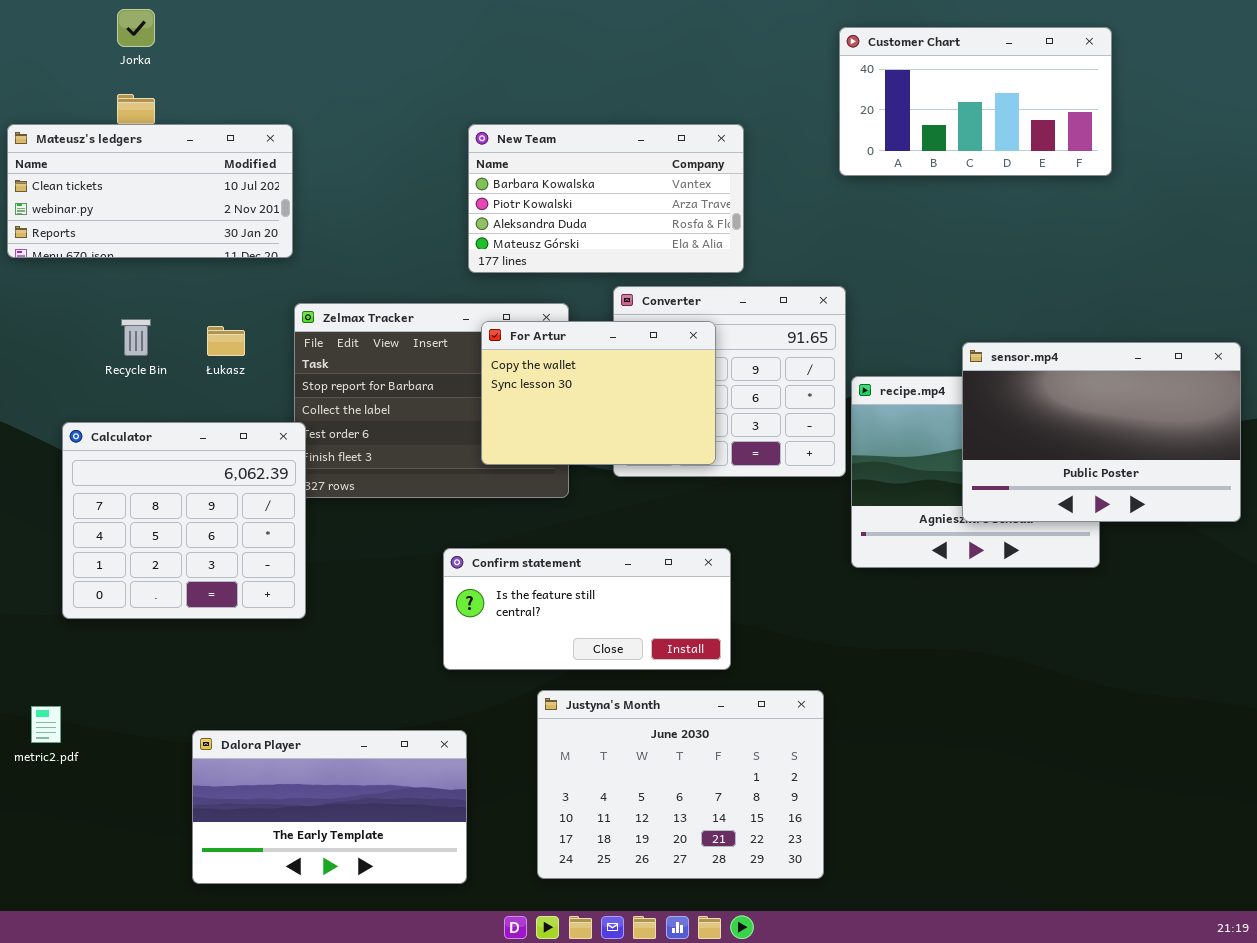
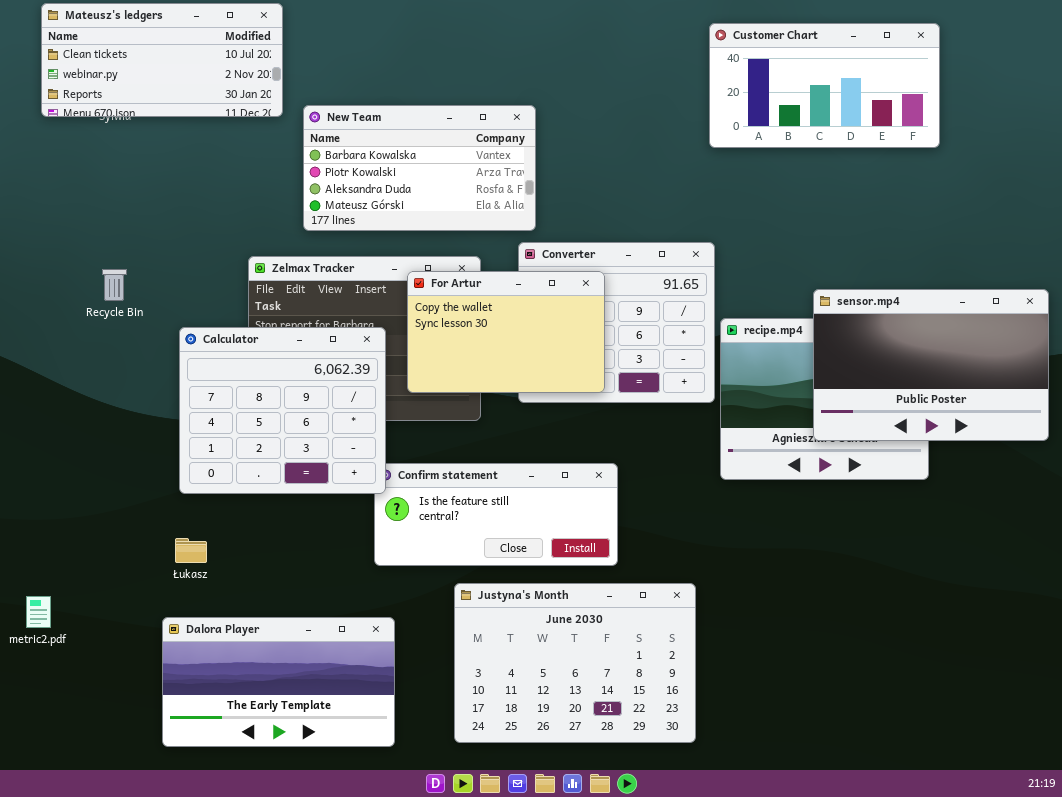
Mateusz's ledgers: [7,124,293,258] -> [41,3,283,117], moved
New Team: [468,124,744,273] -> [303,105,536,231], moved
Łukasz: [207,326,245,356] -> [175,538,207,563], moved
Calculator: [62,422,306,619] -> [179,327,386,494], moved

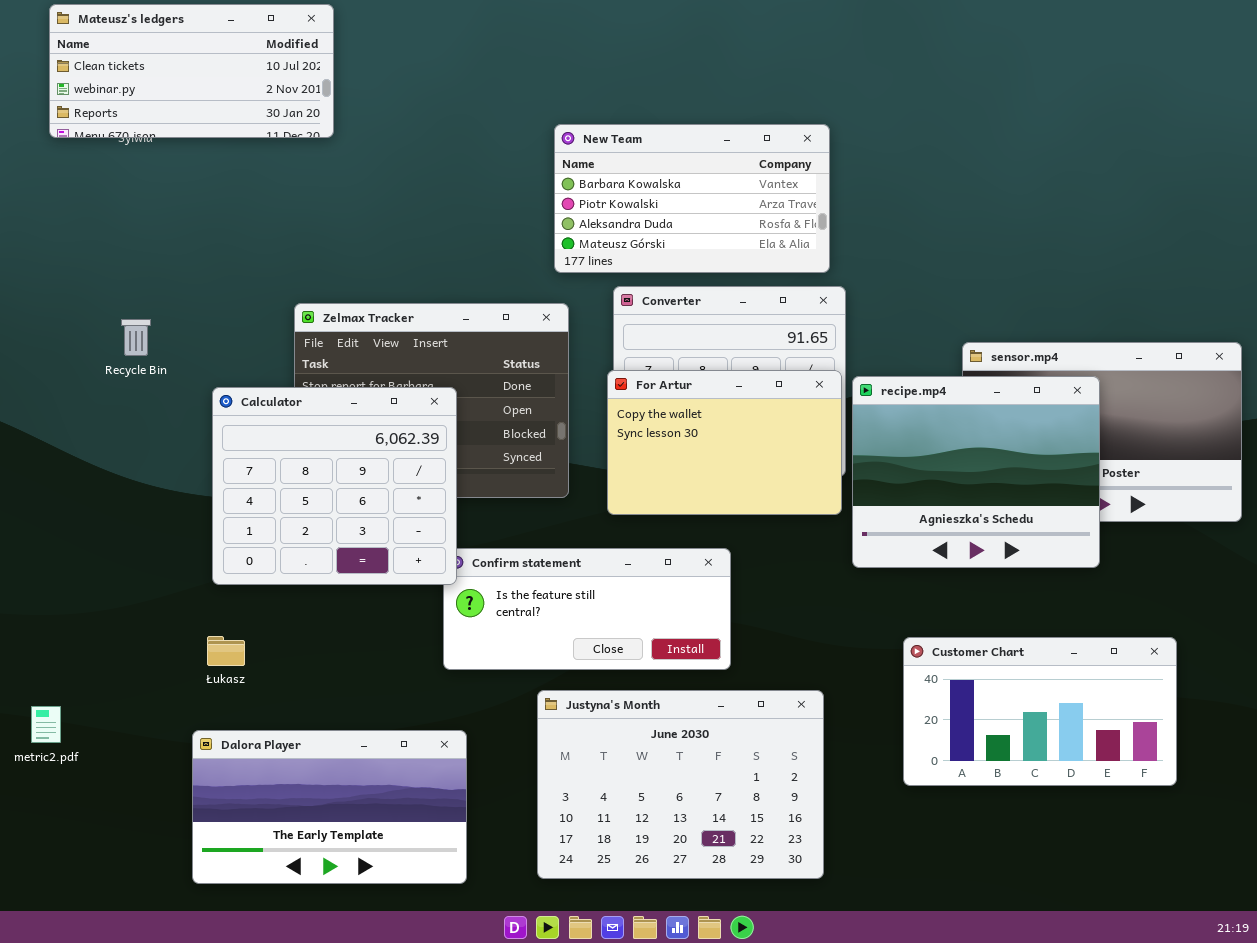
Customer Chart: [709,23,940,148] -> [903,637,1177,786], moved
New Team: [303,105,536,231] -> [554,124,830,273], moved
For Artur: [407,271,605,393] -> [607,370,842,515], moved
recipe.mp4: [720,318,929,480] -> [852,376,1100,568], raised

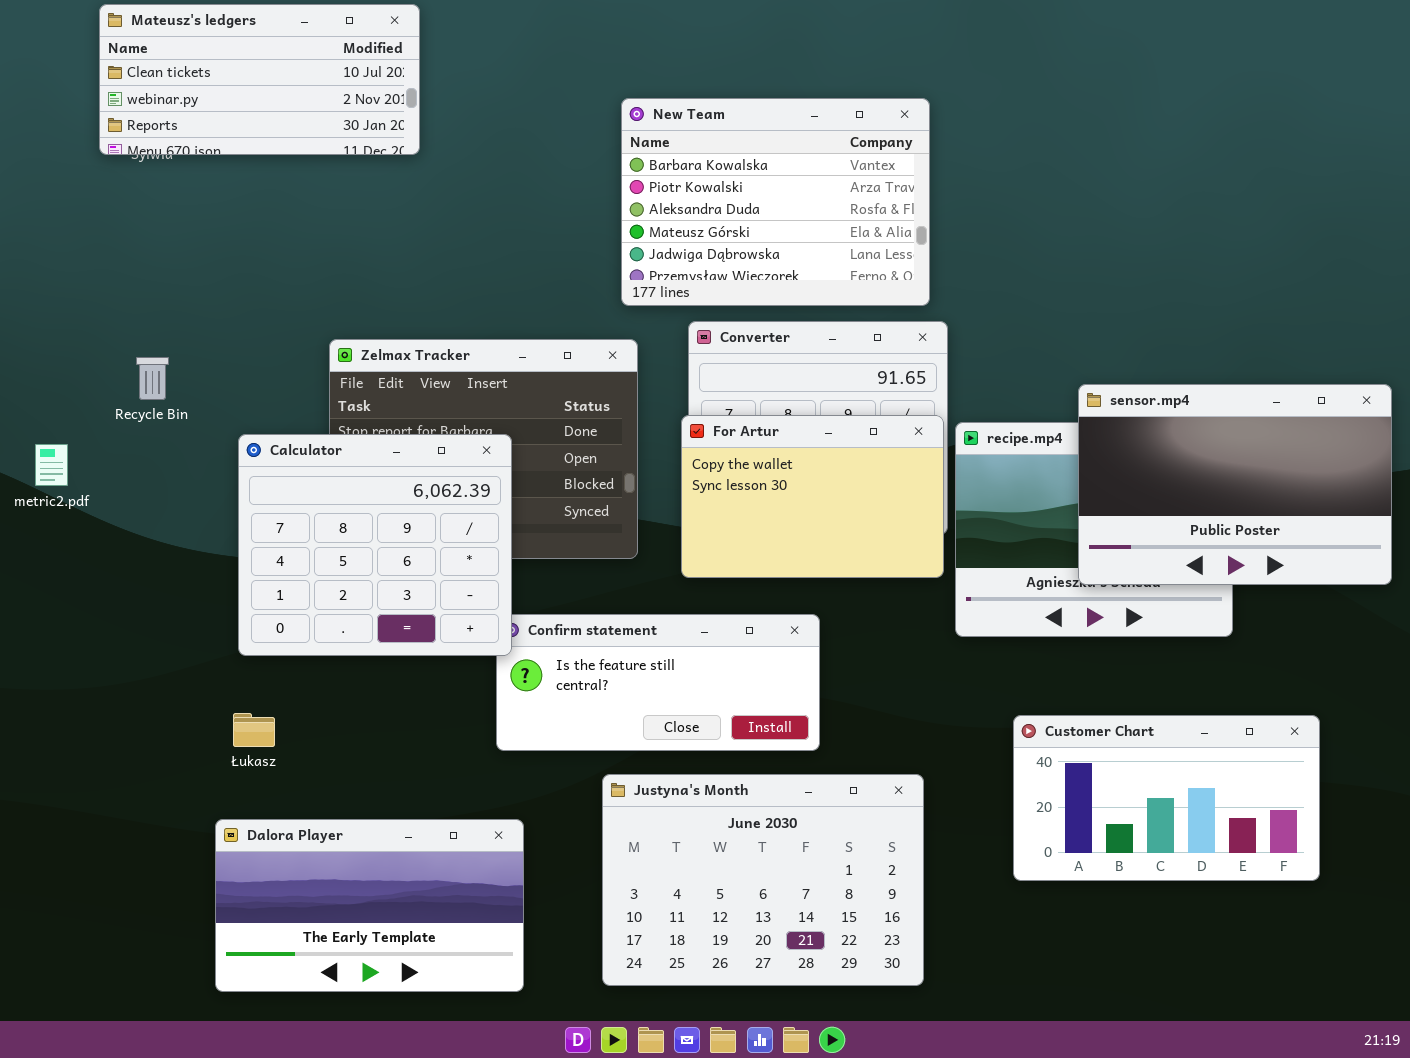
Mateusz's ledgers: [49,4,334,138] -> [99,4,420,155], moved
New Team: [554,124,830,273] -> [621,98,930,306], resized
sensor.mp4: [962,342,1242,522] -> [1078,384,1392,585], raised
metric2.pdf: [31,706,61,743] -> [35,444,68,486], moved

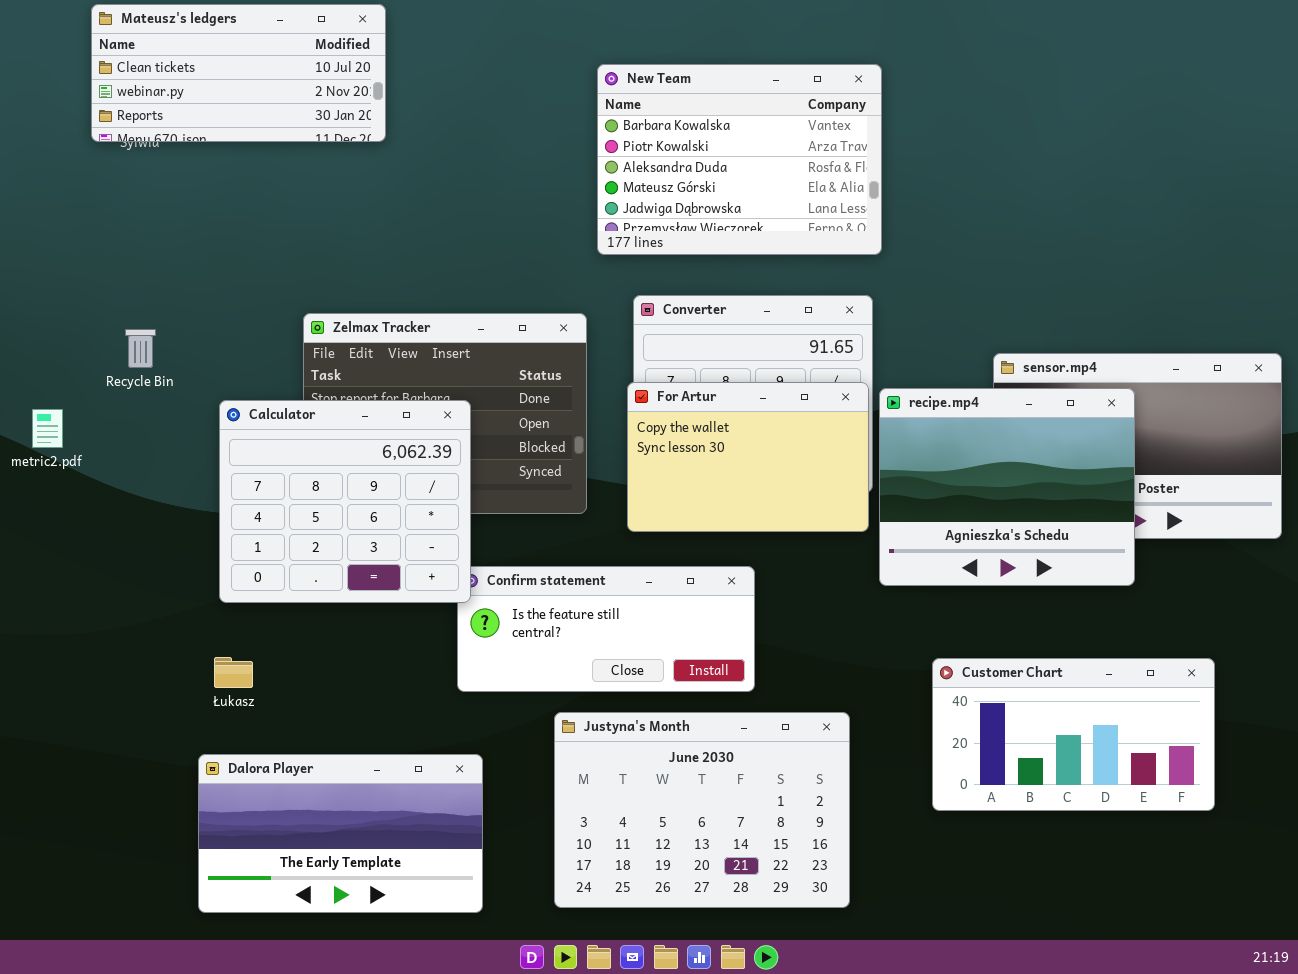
New Team: [621,98,930,306] -> [597,64,882,255], moved
recipe.mp4: [955,422,1233,637] -> [879,388,1135,586], raised

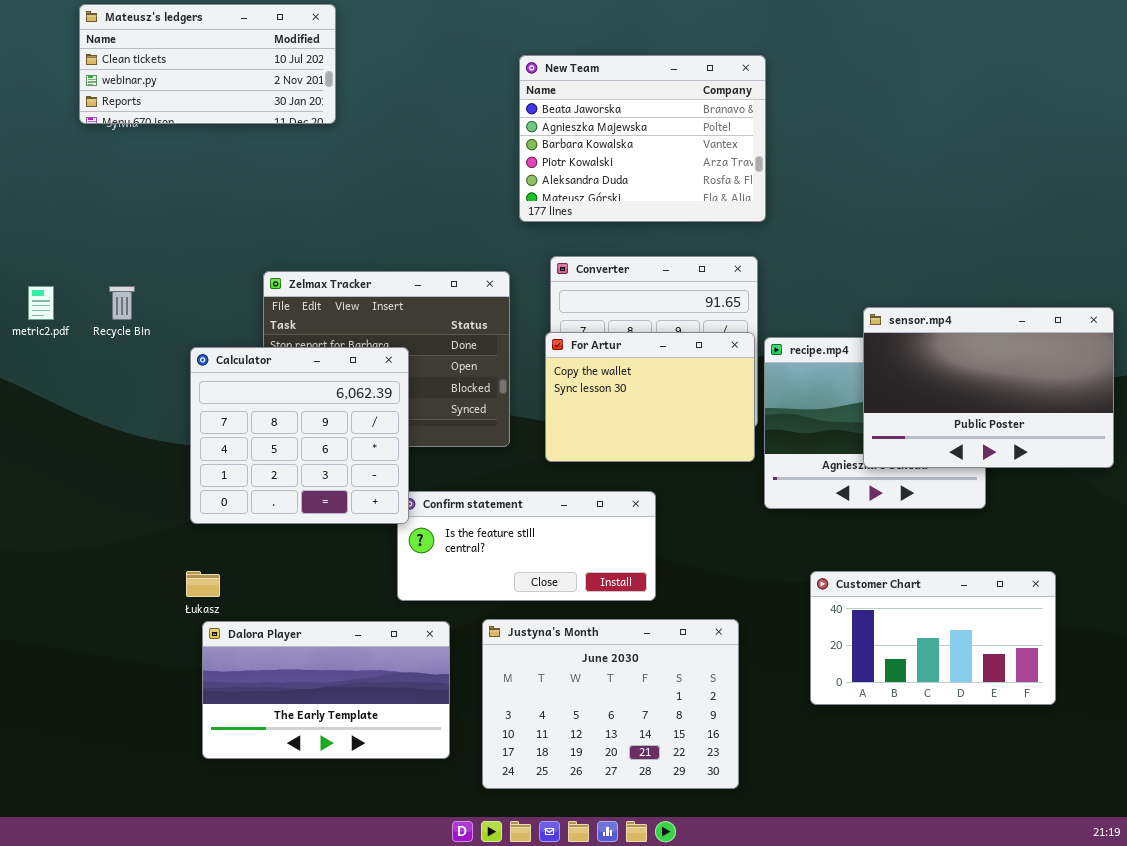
New Team: [597,64,882,255] -> [519,55,766,222], scrolled up 2 rows
sensor.mp4: [993,353,1282,539] -> [863,307,1114,468], raised
metric2.pdf: [32,409,63,448] -> [28,286,54,320], moved
Dalora Player: [198,754,483,913] -> [202,621,450,759], moved

